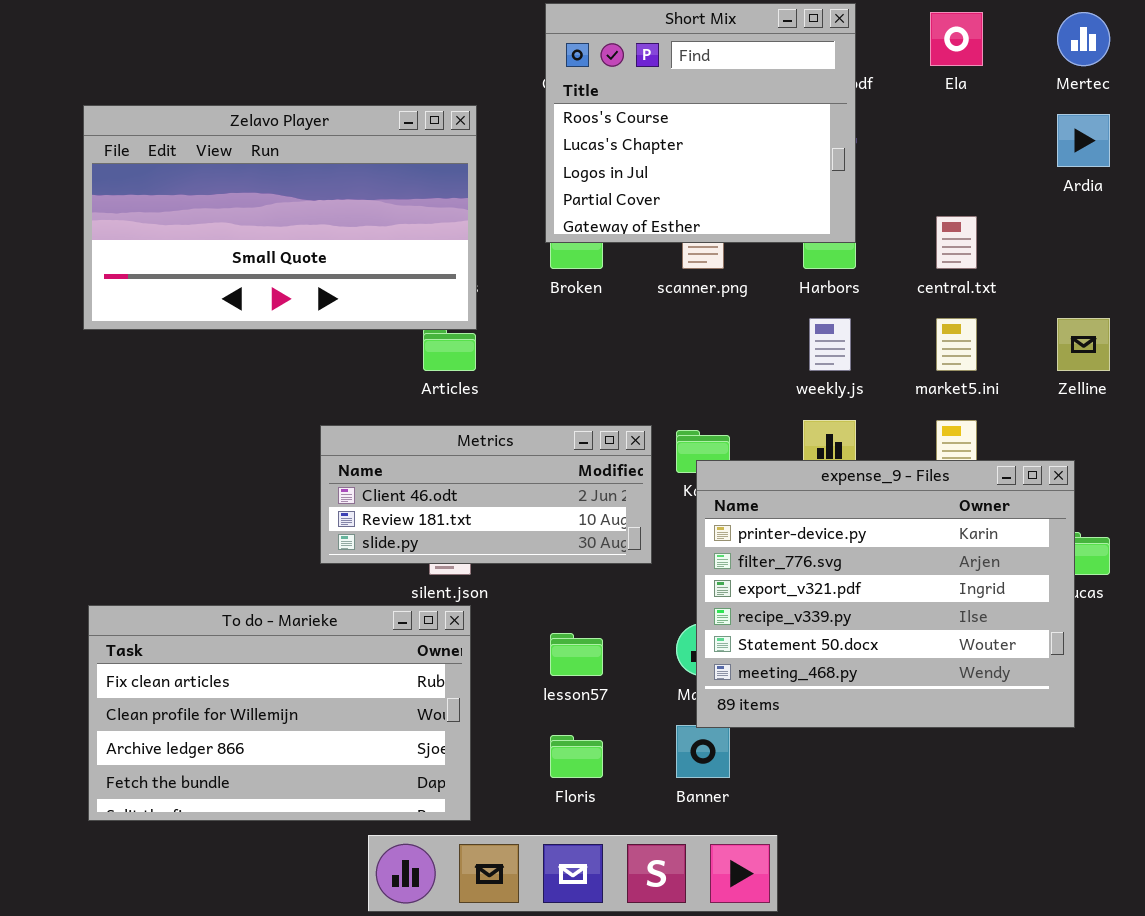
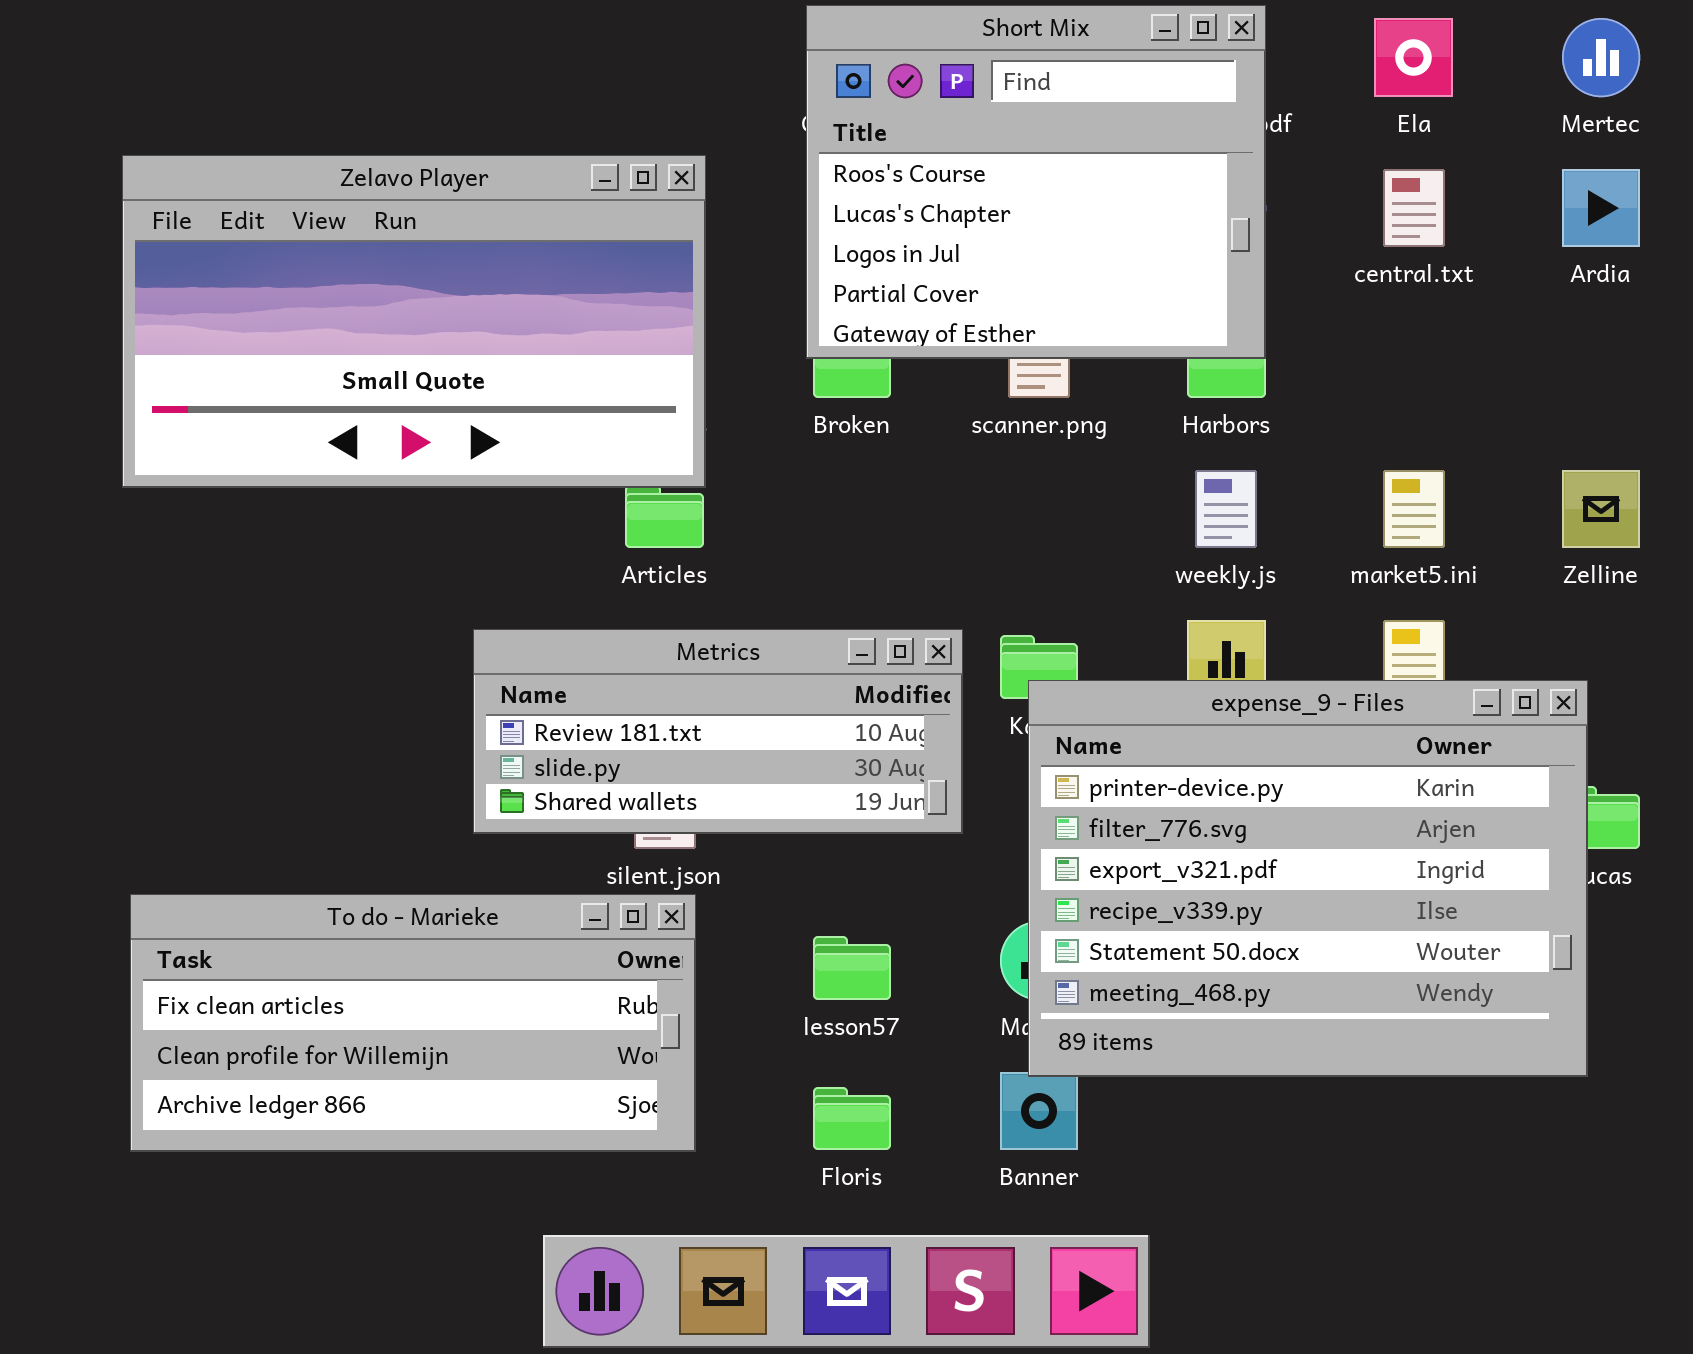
central.txt: [936,216,977,269] -> [1383,169,1445,247], moved
Metrics: [320,425,652,564] -> [473,629,963,834], scrolled down 1 row
To do - Marieke: [88,605,471,821] -> [130,894,696,1152], resized

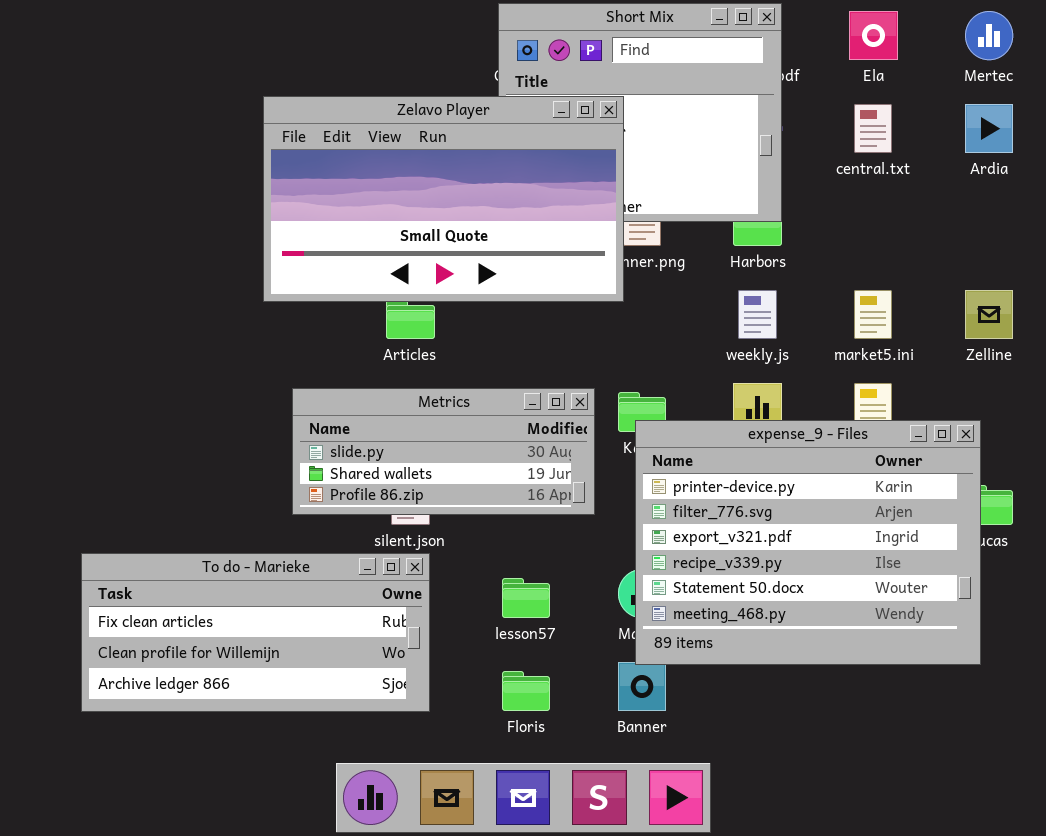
Zelavo Player: [122,155,706,488] -> [263,96,624,302], moved
Metrics: [473,629,963,834] -> [292,388,595,515], scrolled down 1 row

